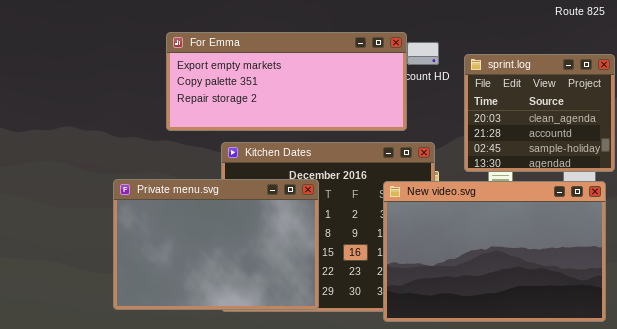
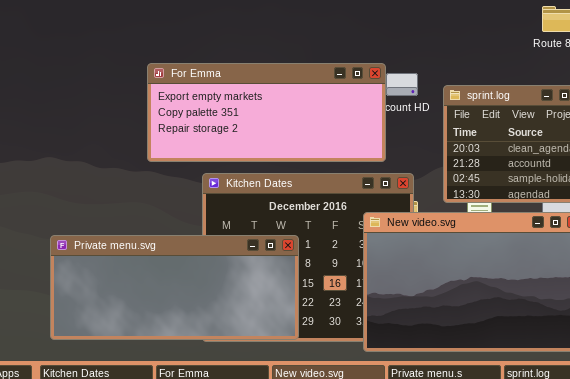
Private menu.svg: [113,179,319,310] -> [50,235,299,340], resized

